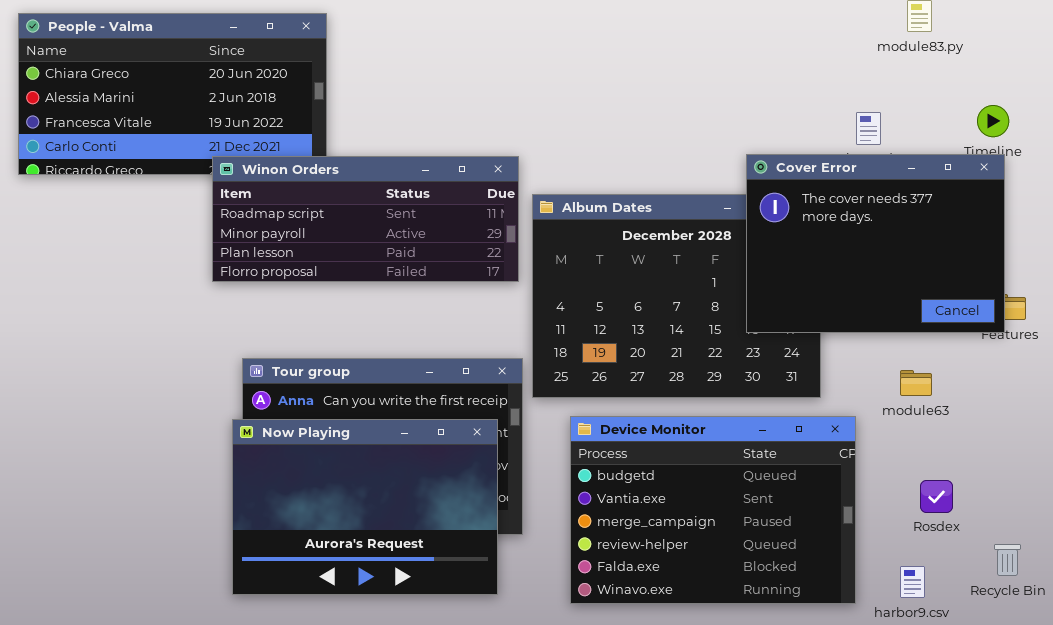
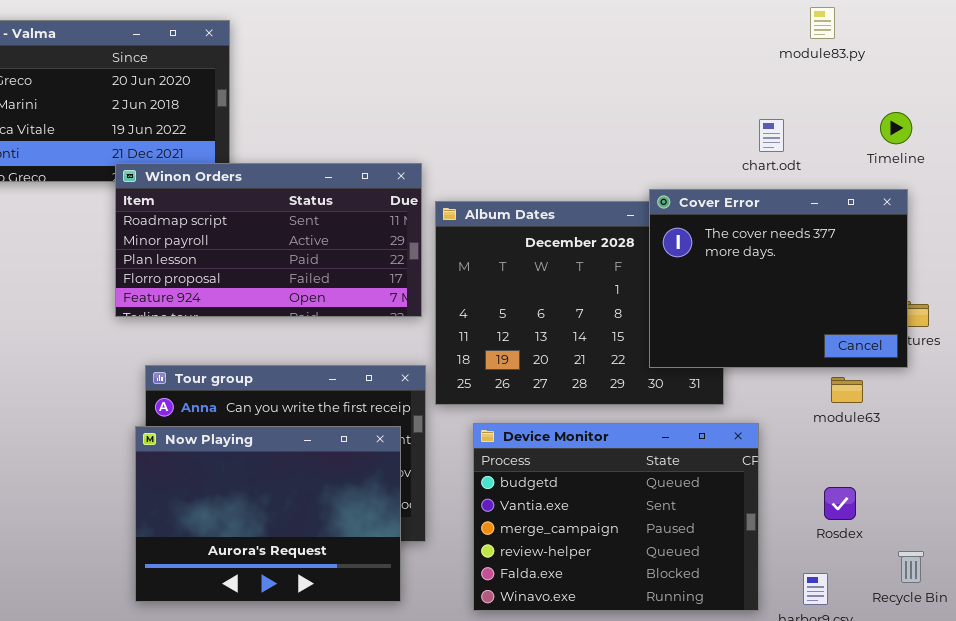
Cover Error: [746,154,1005,333] -> [649,189,908,368], moved
Winon Orders: [212,156,519,282] -> [115,163,422,317], resized
module63: [900,370,932,396] -> [831,377,863,403], moved

